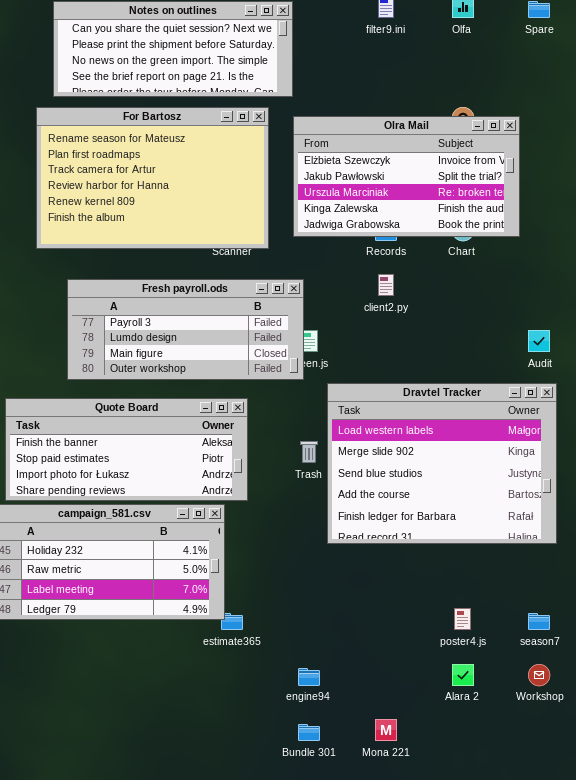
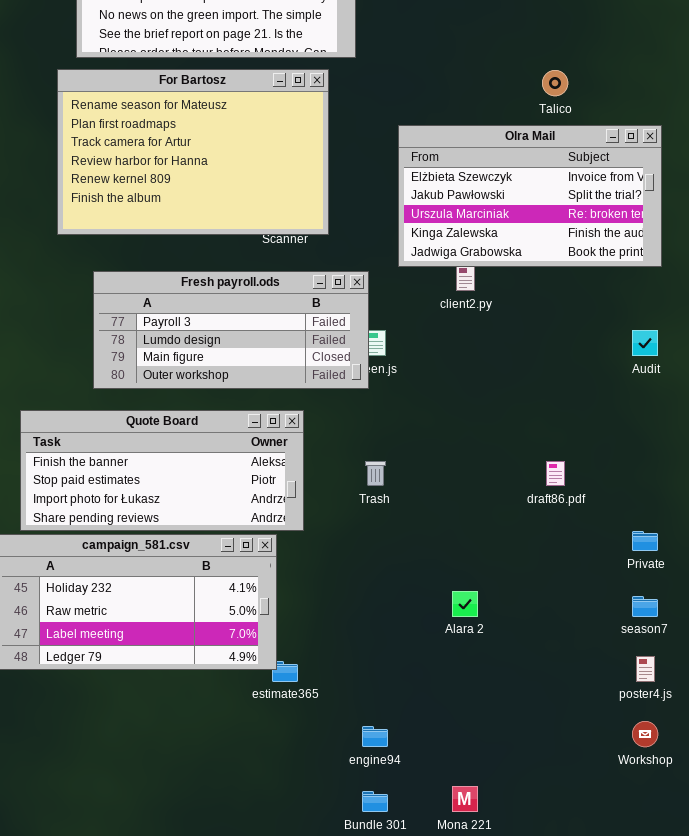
Olra Mail: [293,116,520,237] -> [398,125,662,267], moved
Dravtel Tracker: [327,383,557,544] -> none, closed
poster4.js: [454,608,471,630] -> [636,656,655,682], moved
season7: [528,613,550,630] -> [632,596,658,617], moved
Alara 2: [452,664,474,686] -> [452,591,478,617], moved

